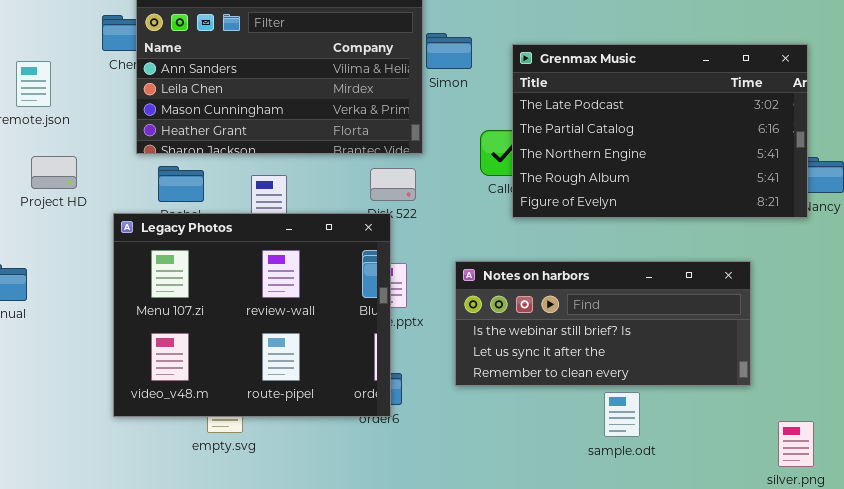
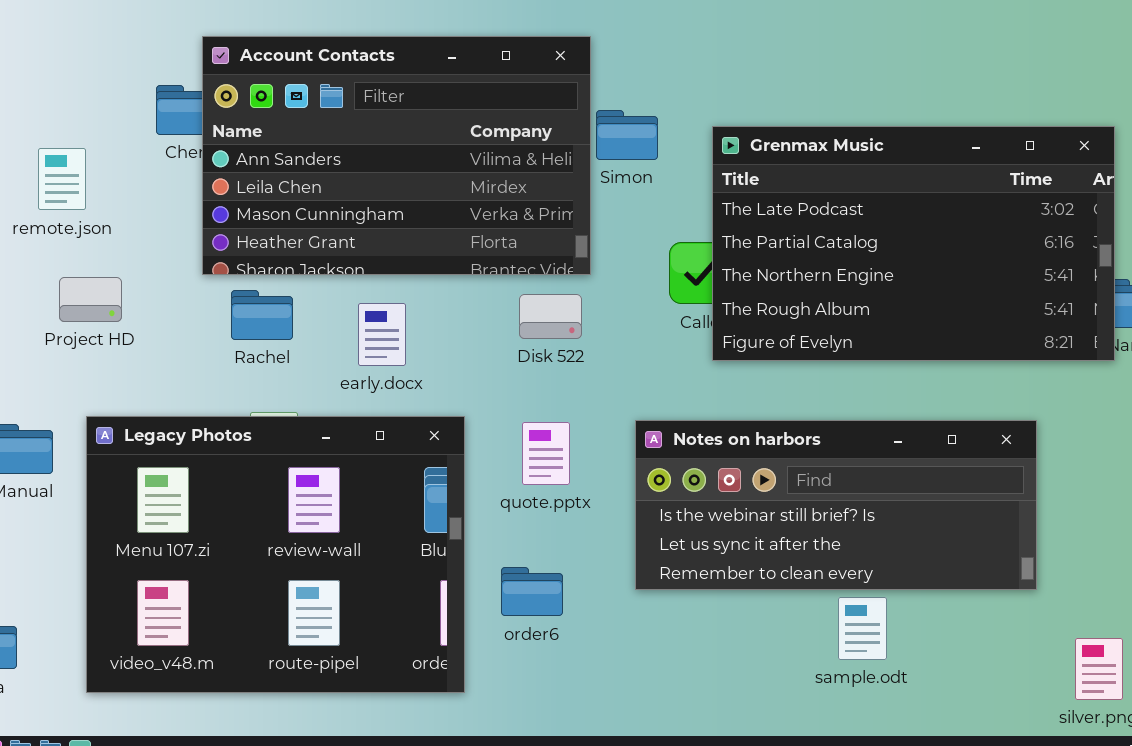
Legacy Photos: [113,213,391,417] -> [86,416,465,693], moved

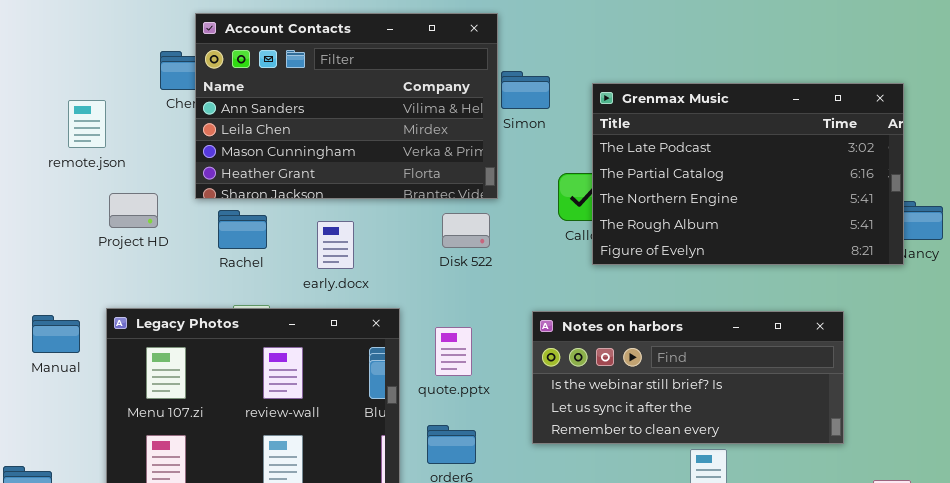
Project HD: [59,277,122,322] -> [109,193,158,228], moved
quote.pptx: [522,422,570,485] -> [435,327,472,376], moved

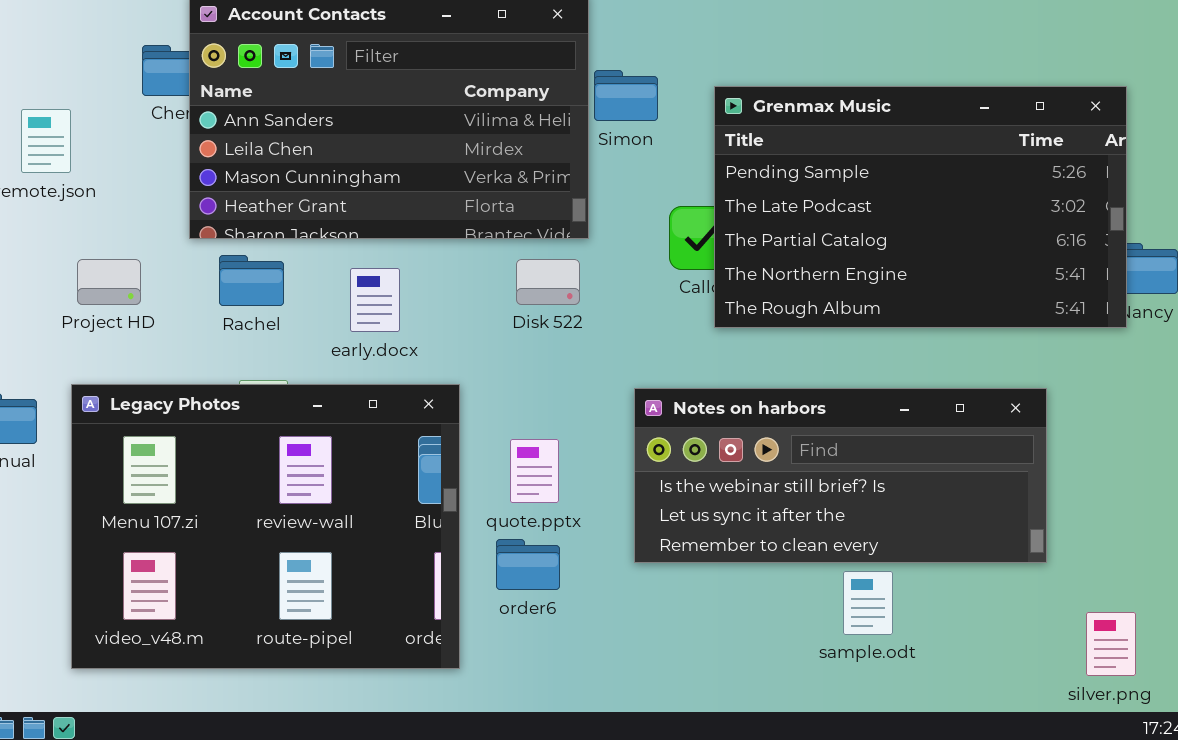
Grenmax Music: [592,83,904,265] -> [714,86,1127,328], scrolled up 1 row
Project HD: [109,193,158,228] -> [77,259,141,305], moved
quote.pptx: [435,327,472,376] -> [510,439,559,503], moved

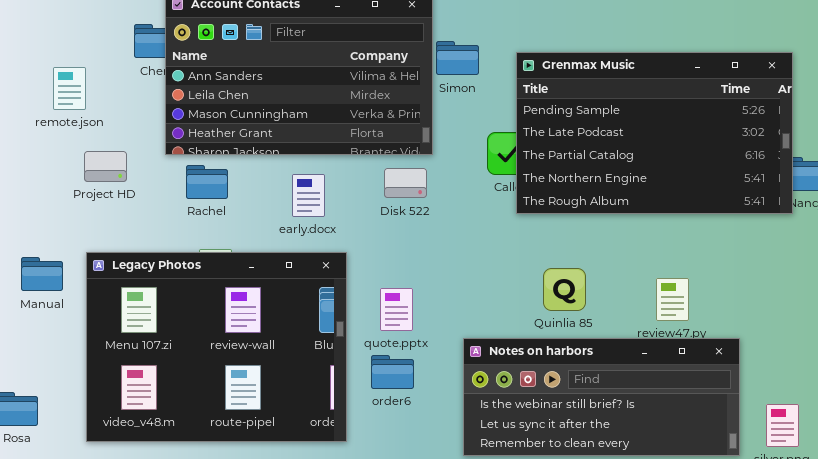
Project HD: [77,259,141,305] -> [84,151,127,182], moved
early.docx: [350,268,400,332] -> [292,174,325,217], moved
Notes on harbors: [634,388,1047,563] -> [463,338,740,456], moved

